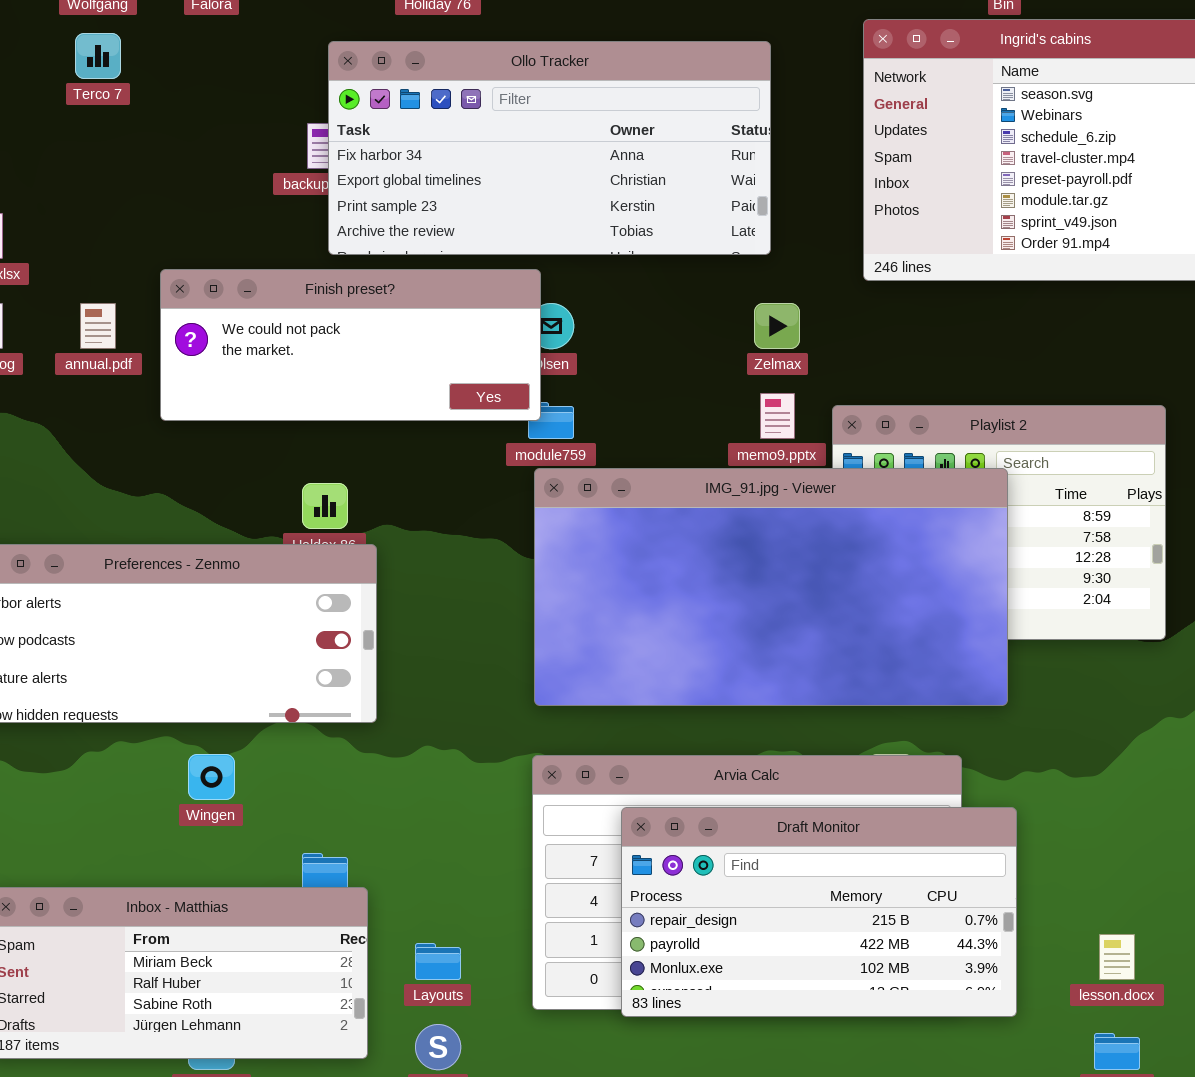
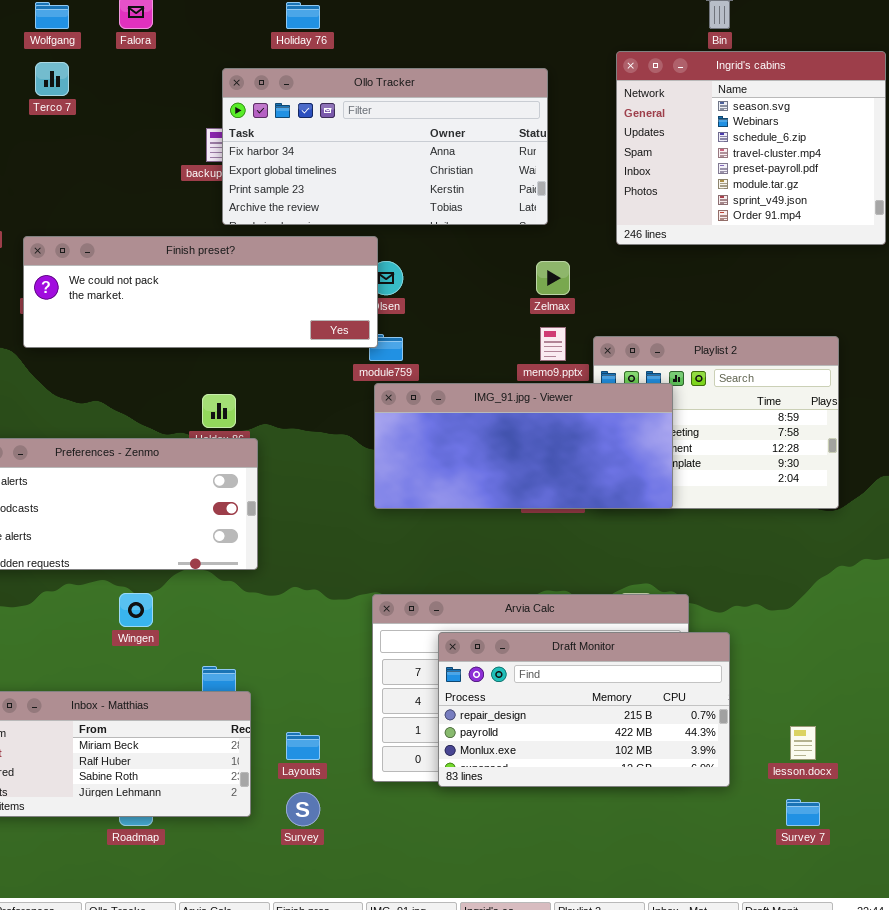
Finish preset?: [160,269,541,421] -> [23,236,378,348], resized
IMG_91.jpg - Viewer: [534,468,1008,706] -> [374,383,673,509], resized

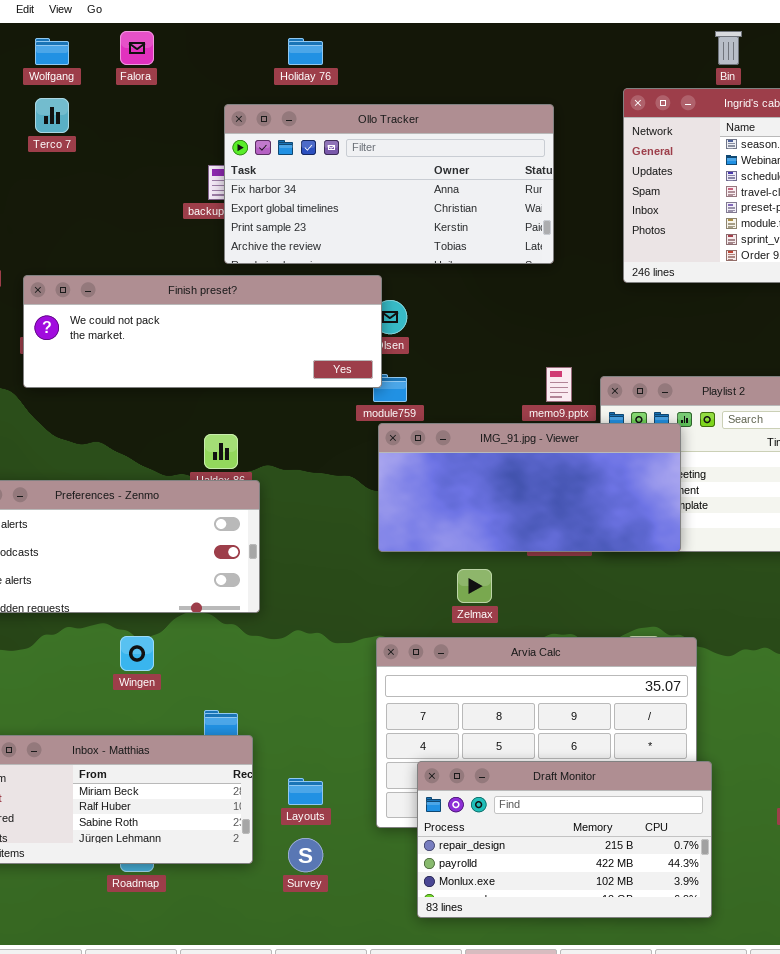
Zelmax: [536,261,570,295] -> [457,569,492,603], moved
Draft Monitor: [438,632,730,787] -> [417,761,712,918], moved

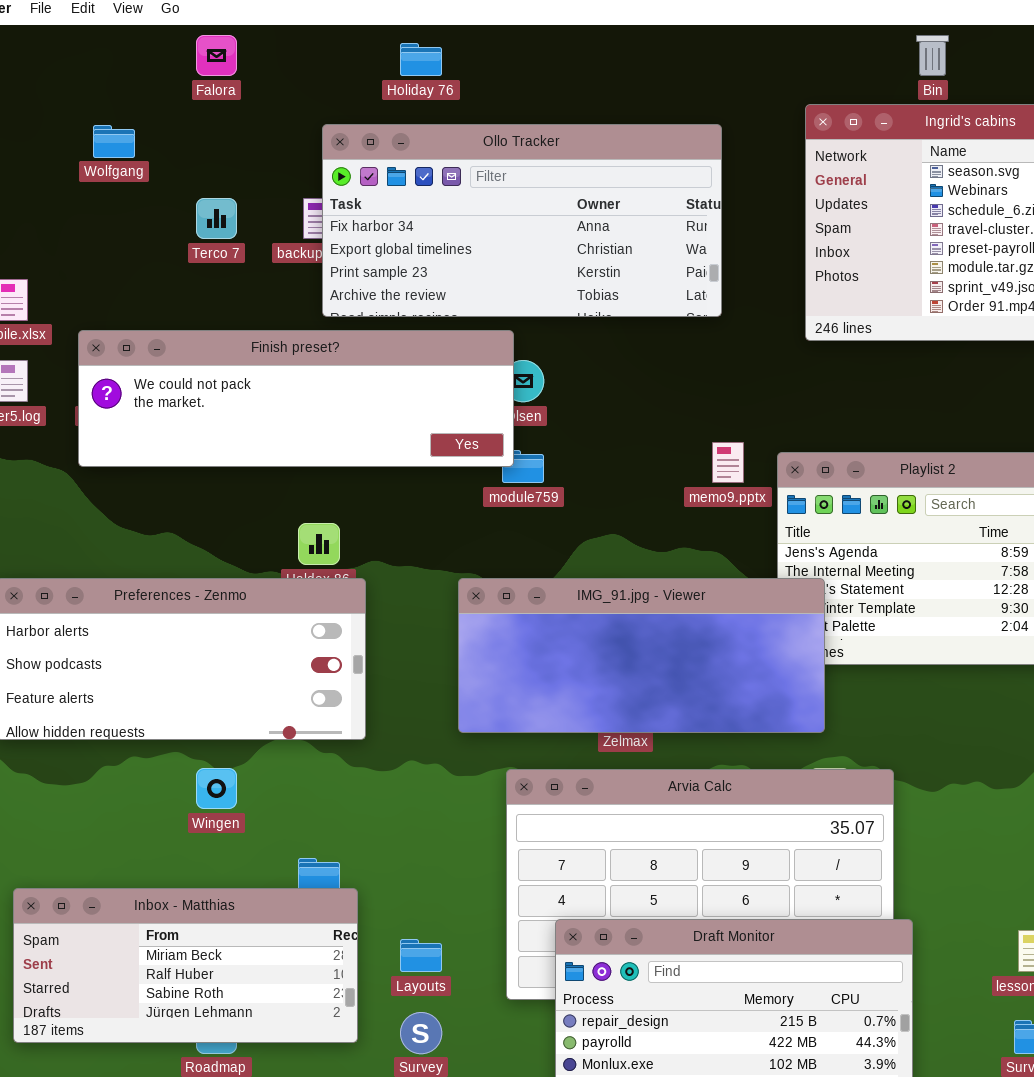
Wolfgang: [35,38,69,65] -> [93,125,135,158], moved
Terco 7: [35,98,69,133] -> [196,198,237,239], moved
IMG_91.jpg - Viewer: [378,423,681,552] -> [458,578,825,733], moved

